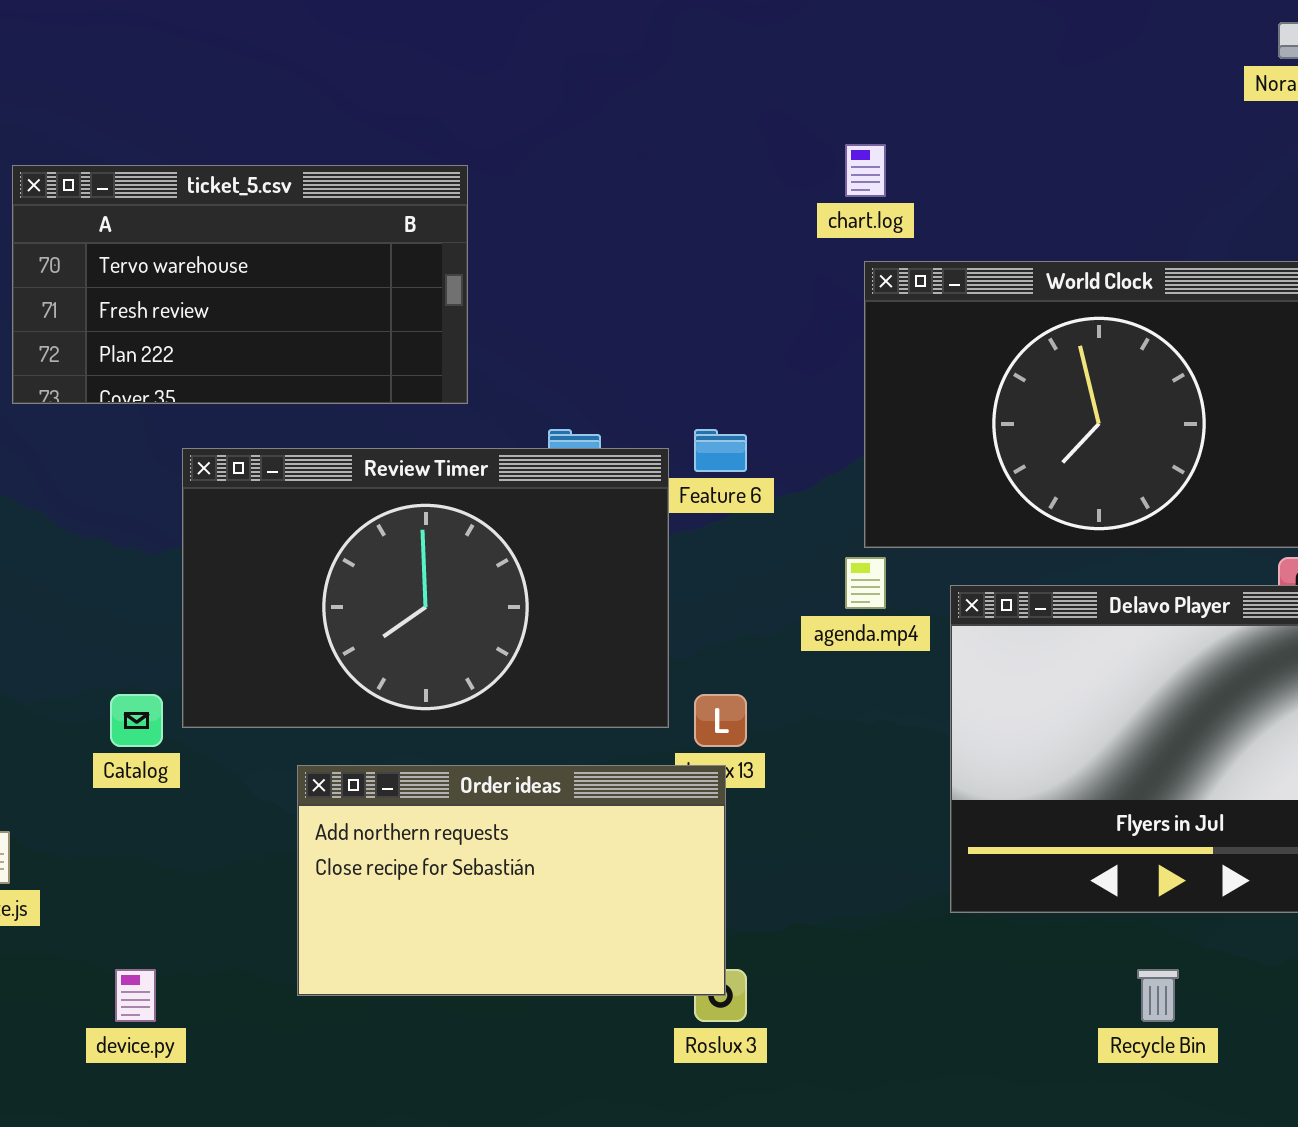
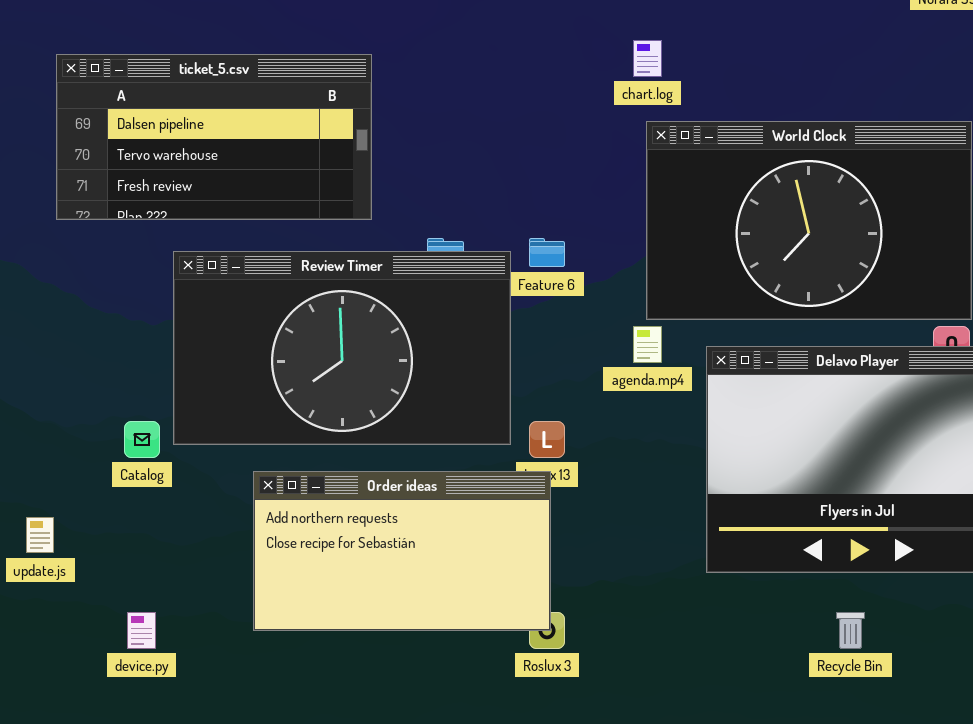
ticket_5.csv: [12,165,468,404] -> [56,54,372,220], scrolled up 1 row

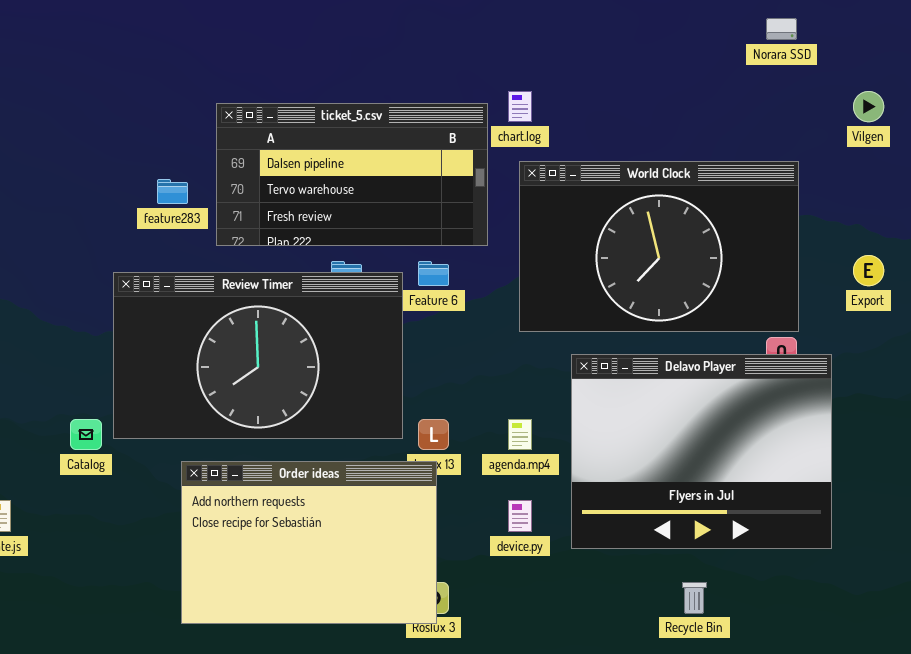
ticket_5.csv: [56,54,372,220] -> [216,103,488,246], moved
agenda.mp4: [633,326,662,363] -> [508,419,532,450], moved
Order ideas: [253,471,551,631] -> [181,461,437,624], resized
device.py: [127,612,156,649] -> [508,500,532,532], moved

